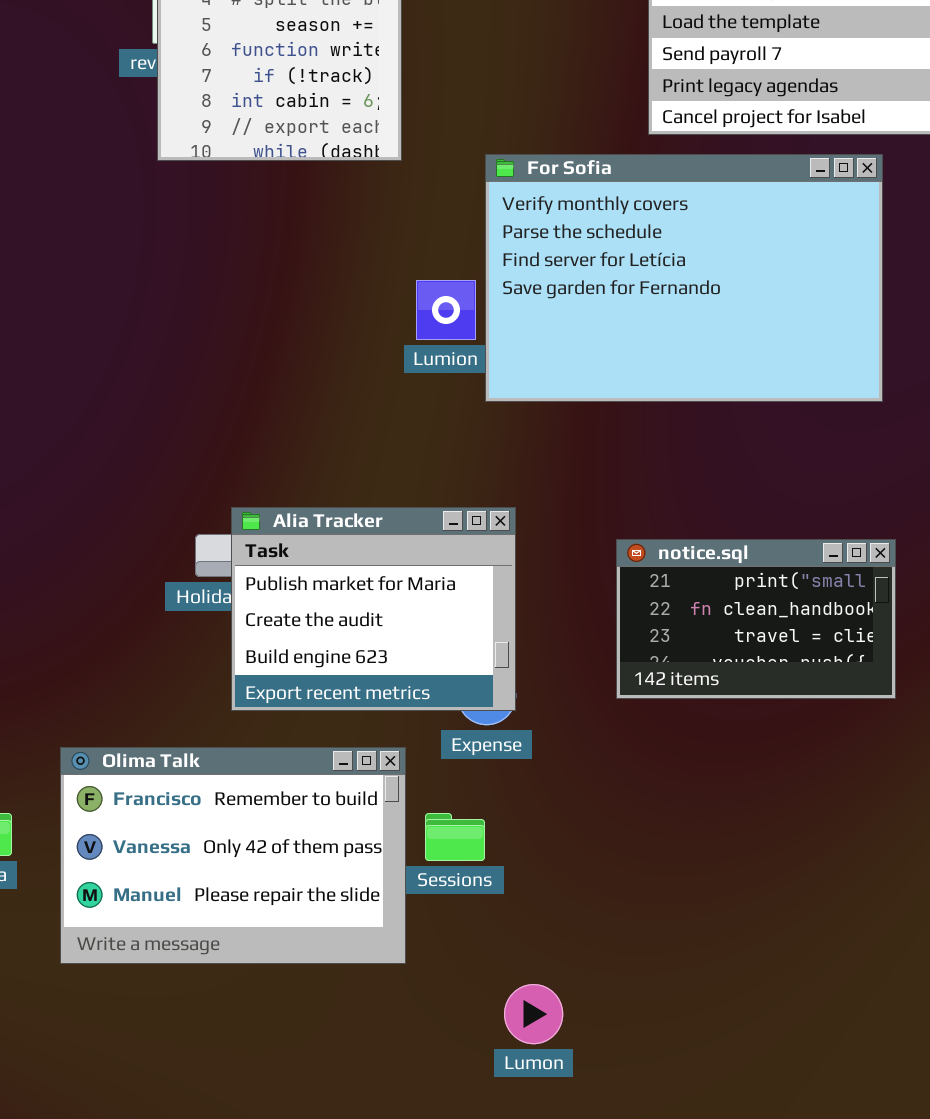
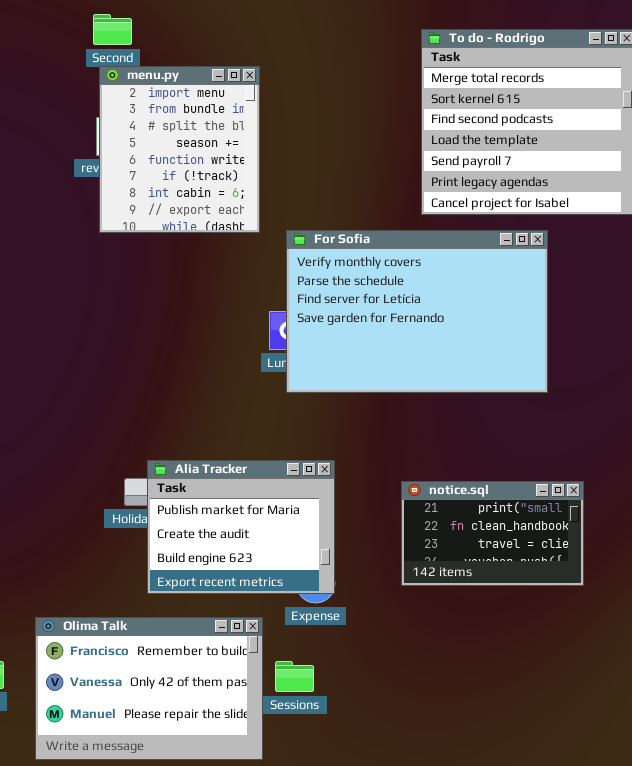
For Sofia: [485,154,883,402] -> [286,230,548,393], moved

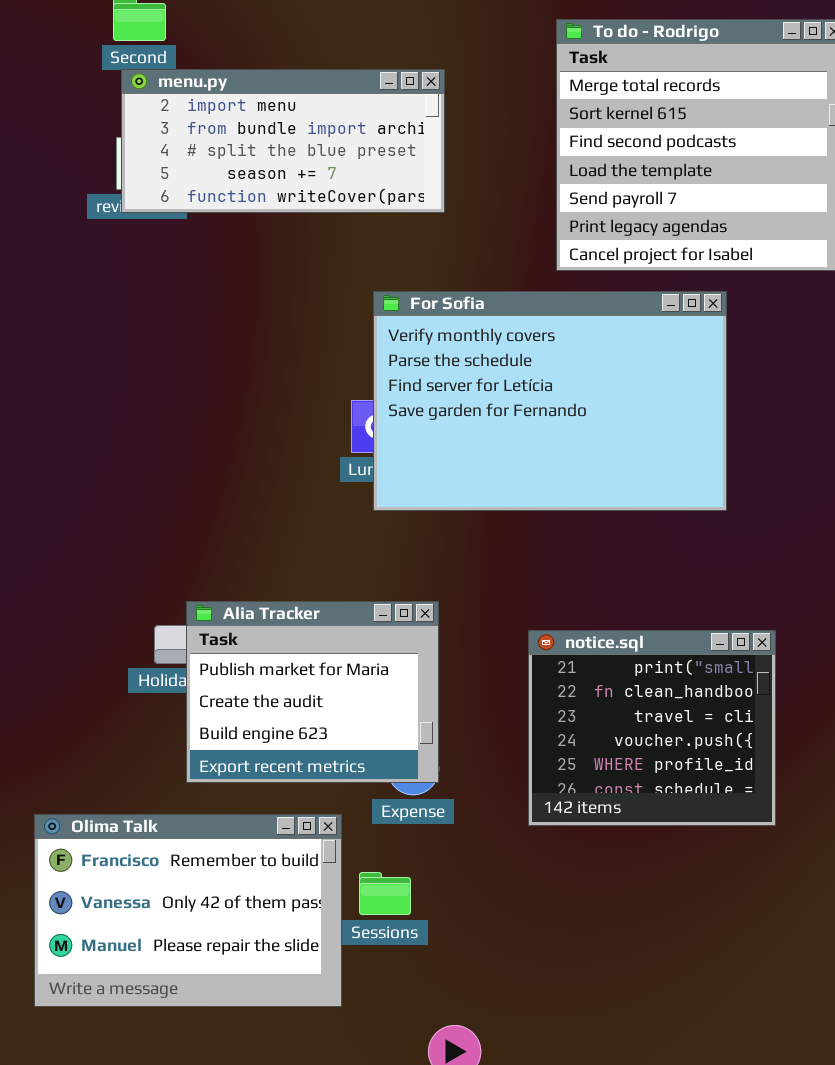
menu.py: [99,66,260,233] -> [121,69,445,213], resized
notice.sql: [401,481,584,586] -> [528,630,776,826], resized

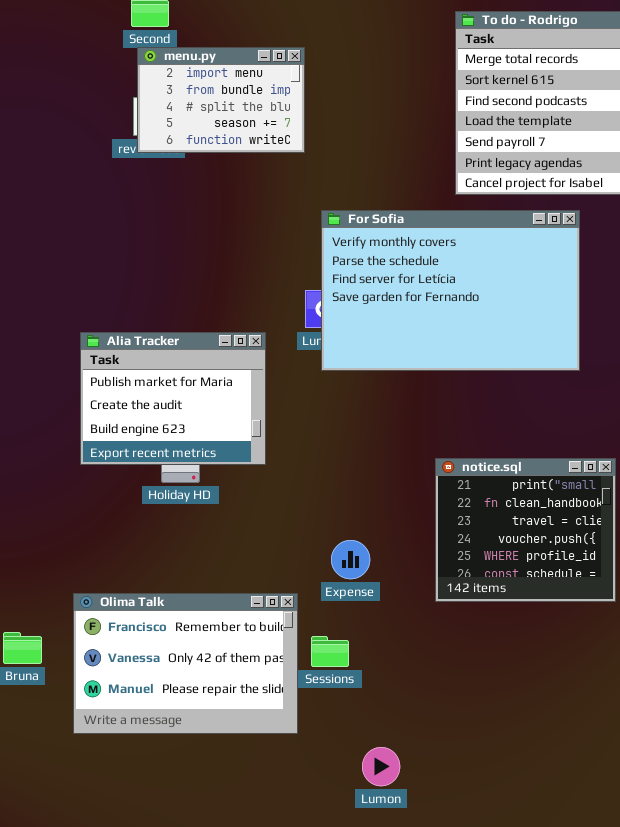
menu.py: [121,69,445,213] -> [137,47,305,153], resized
Alia Tracker: [186,601,439,783] -> [80,332,266,465], moved

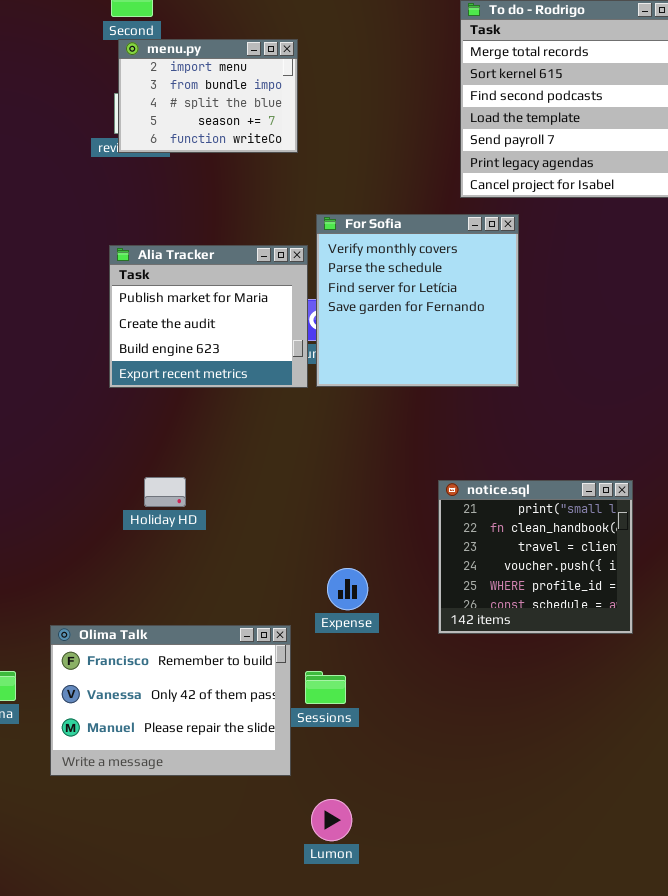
For Sofia: [321,210,580,371] -> [316,214,519,387], resized
Alia Tracker: [80,332,266,465] -> [109,245,308,388], moved
Lumon: [362,747,400,786] -> [311,799,352,841], moved

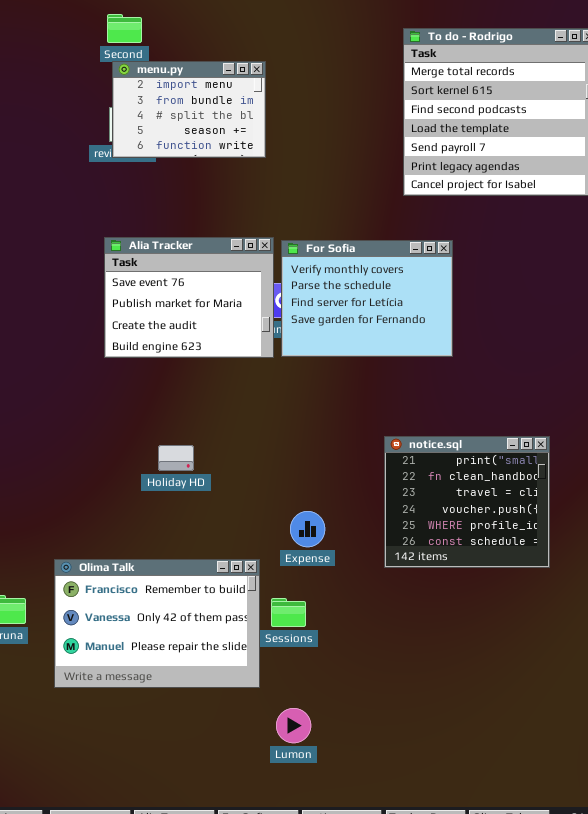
For Sofia: [316,214,519,387] -> [281,240,453,357], resized
Alia Tracker: [109,245,308,388] -> [104,237,274,358], scrolled up 1 row
Holiday HD: [144,477,186,507] -> [158,445,194,471], moved

